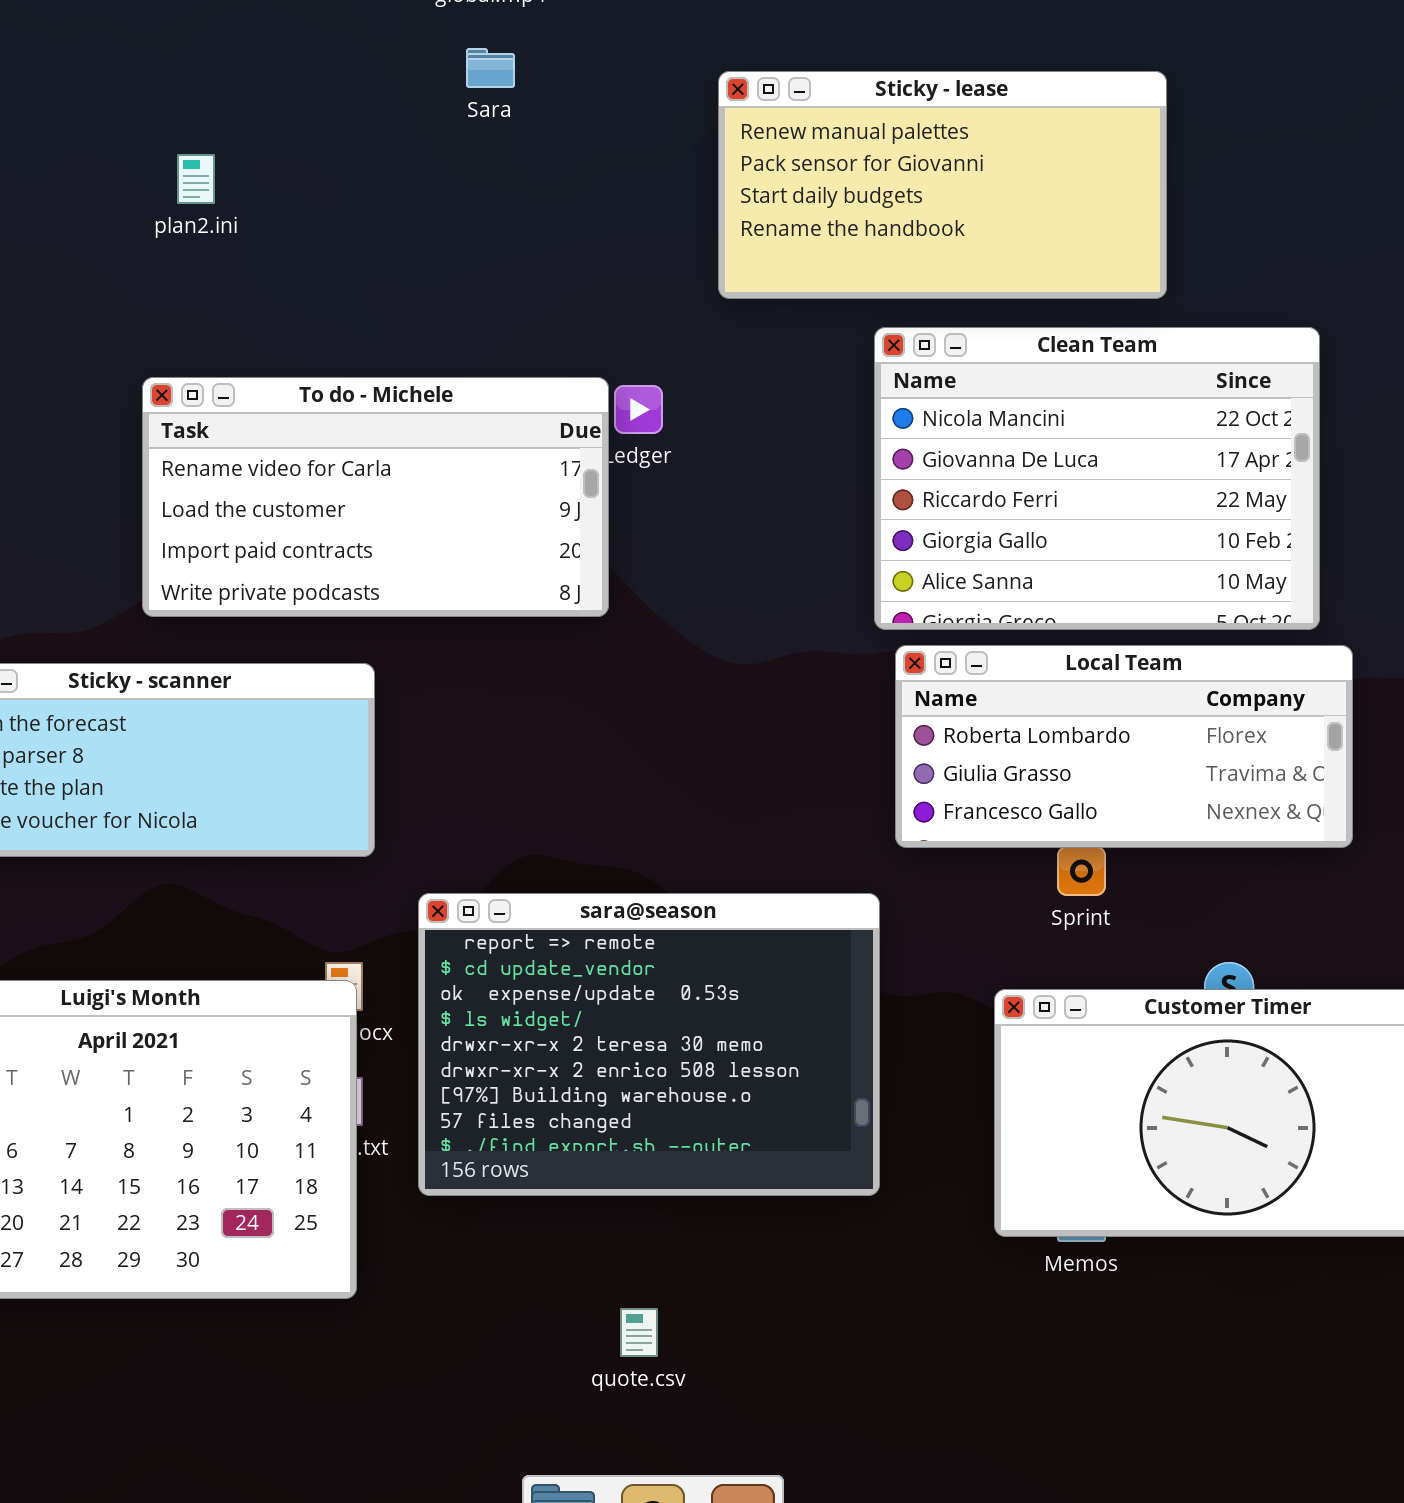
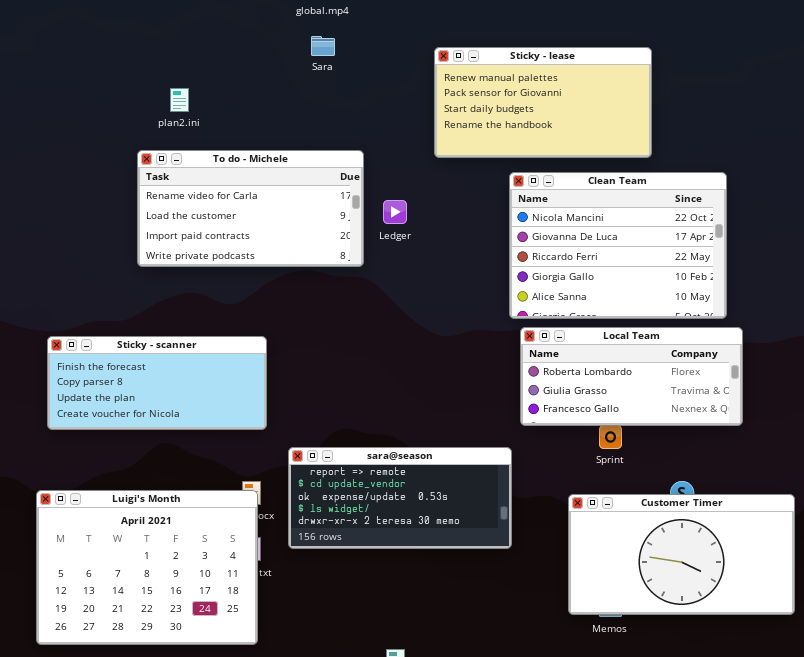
To do - Michele: [142,377,609,617] -> [137,150,364,267], moved
sara@season: [418,893,880,1196] -> [288,447,512,549], resized

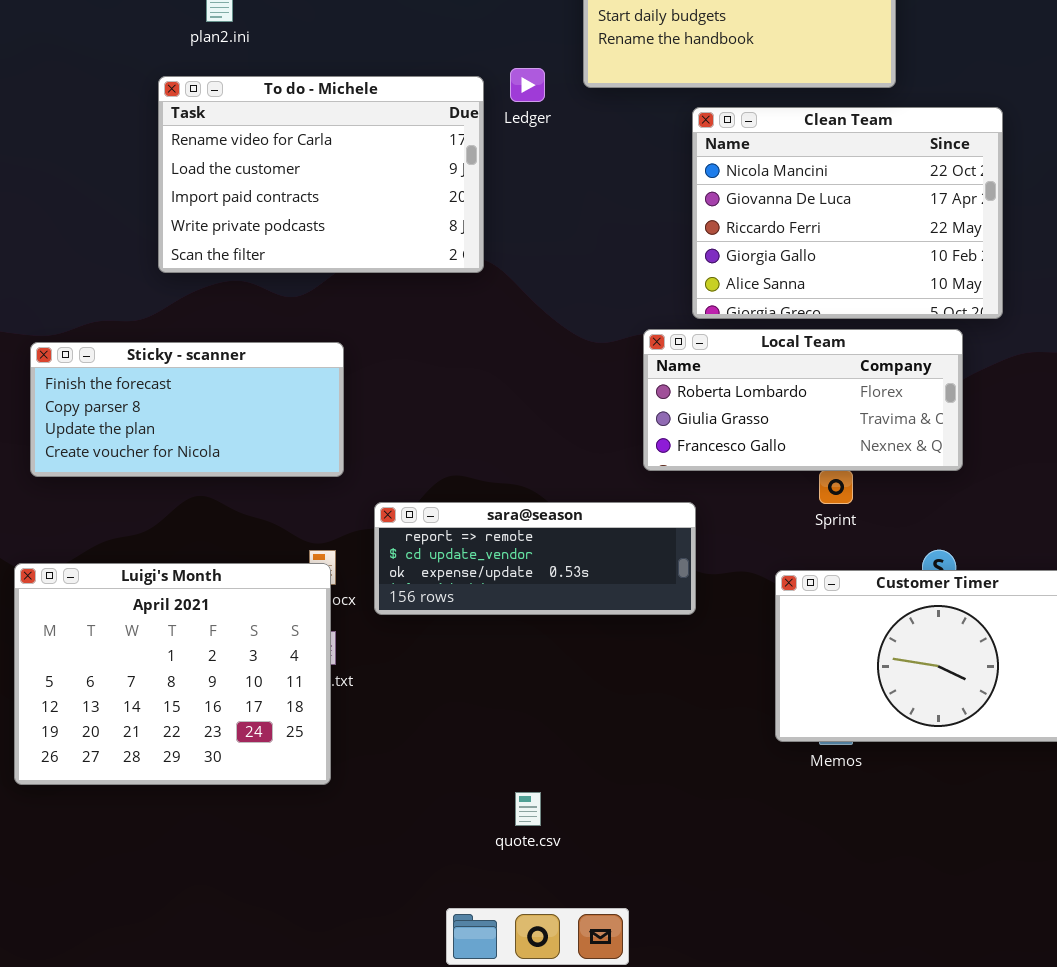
To do - Michele: [137,150,364,267] -> [158,76,484,273], resized
Ledger: [383,200,407,224] -> [510,68,545,102], moved
Local Team: [520,327,743,426] -> [643,329,963,471], moved
sara@season: [288,447,512,549] -> [374,502,696,615], resized

